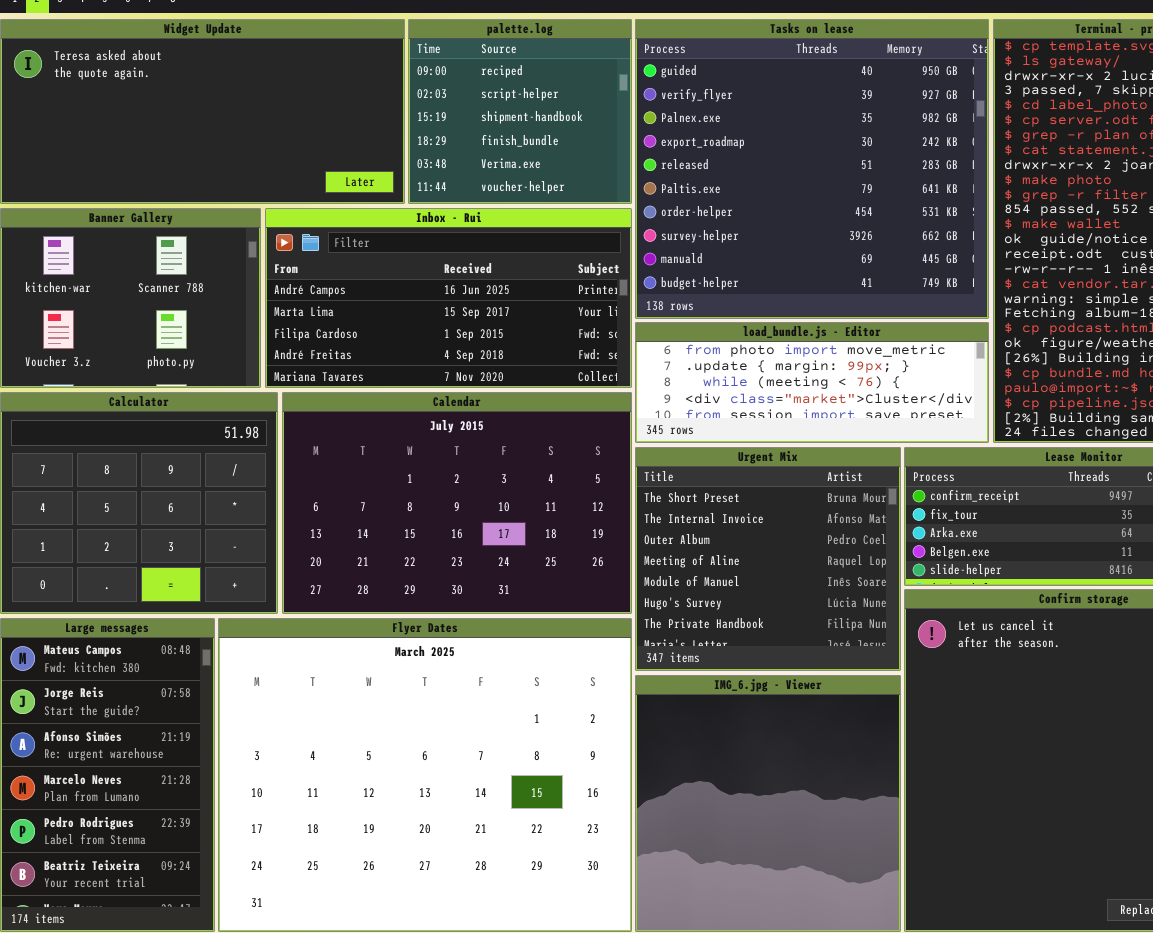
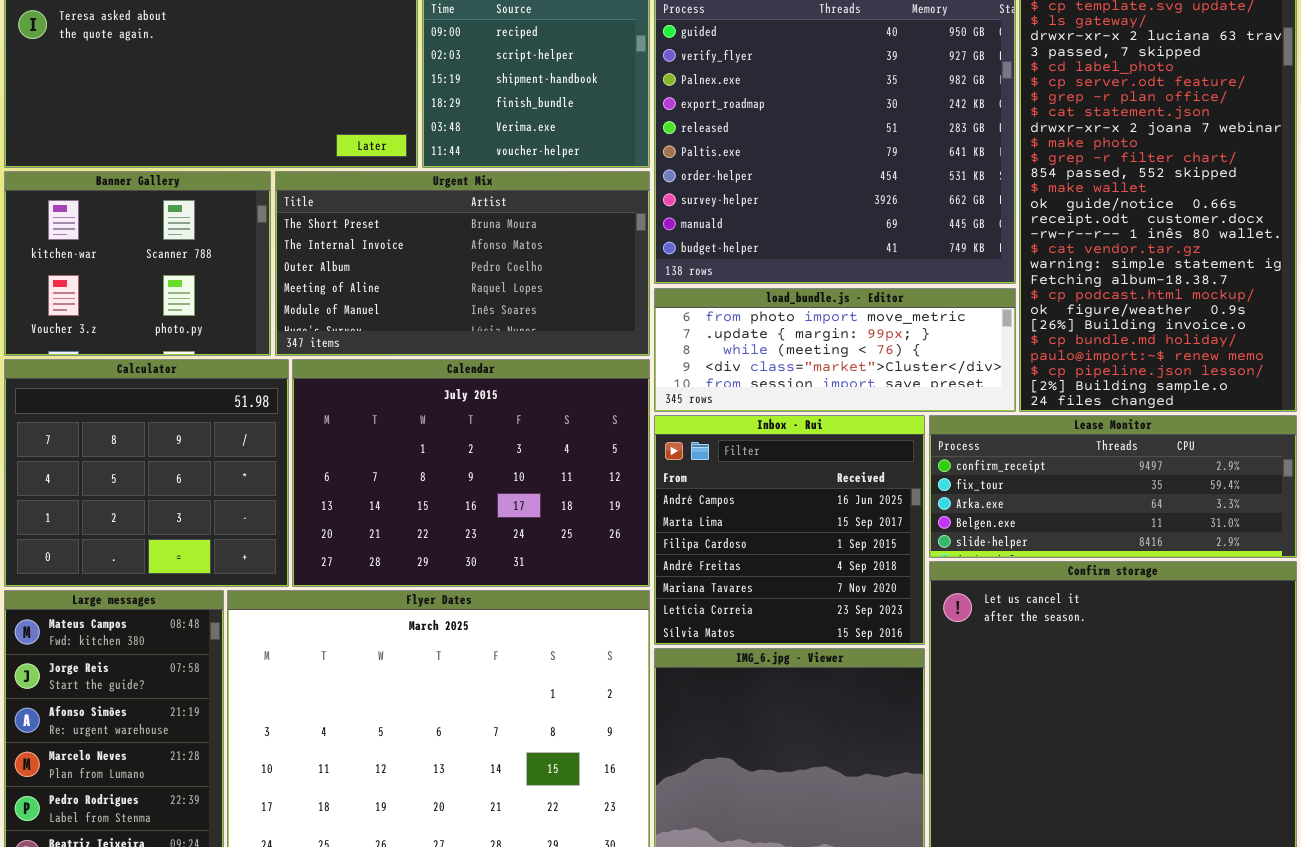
Inbox - Rui: [265,208,632,388] -> [654,415,925,645], moved, resized
Urgent Mix: [635,447,901,671] -> [275,171,650,356], moved, resized

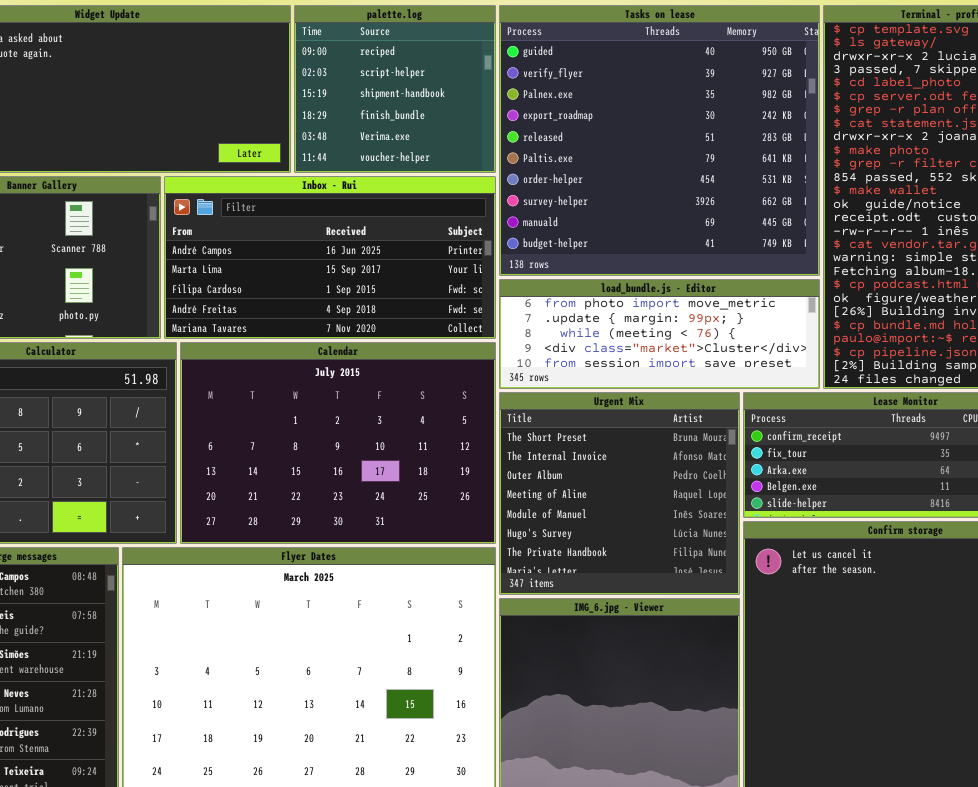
Urgent Mix: [275,171,650,356] -> [499,392,740,595], moved, resized
Inbox - Rui: [654,415,925,645] -> [164,176,496,339], moved, resized

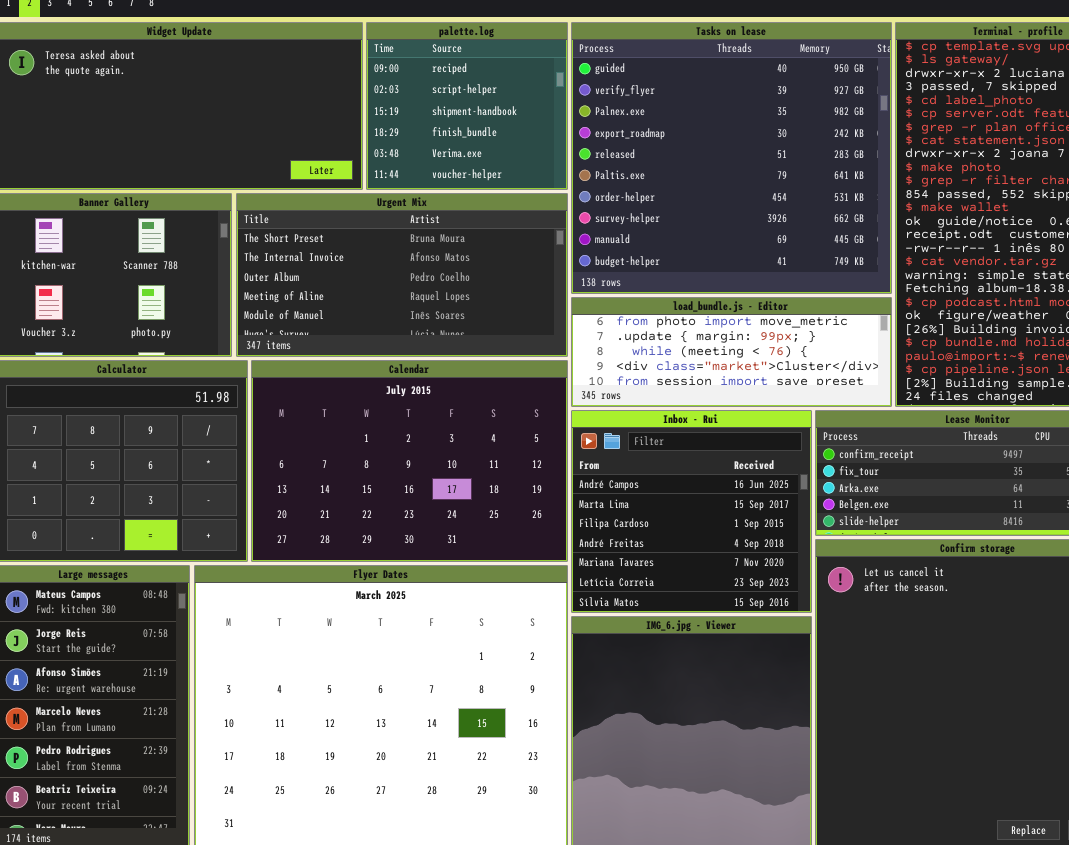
Inbox - Rui: [164,176,496,339] -> [571,410,812,613], moved, resized
Urgent Mix: [499,392,740,595] -> [236,193,568,357], moved, resized

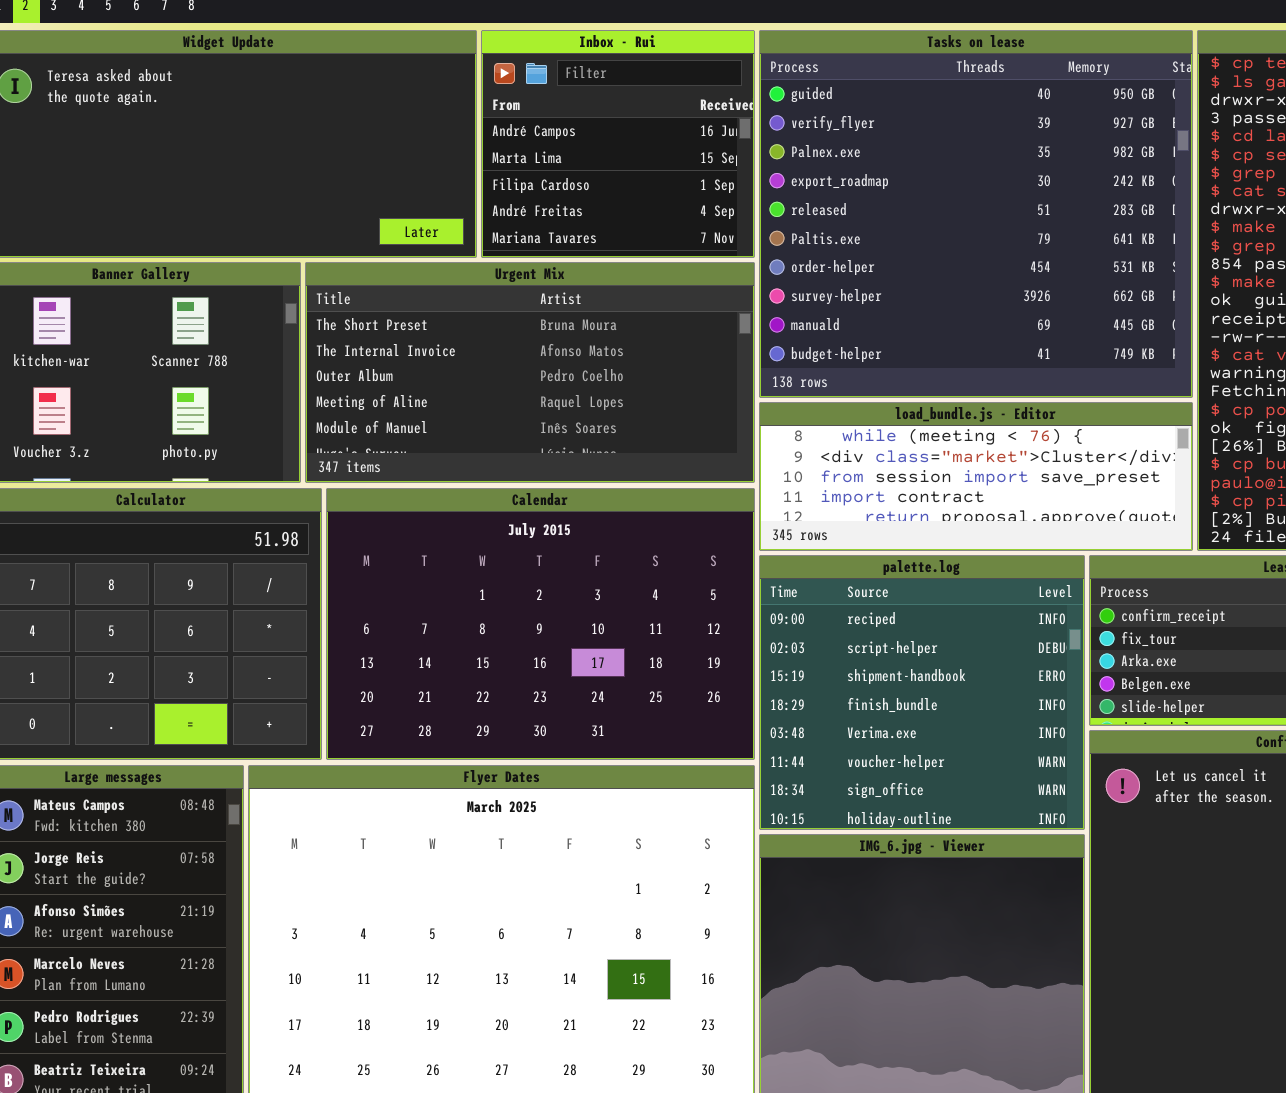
palette.log: [366,22,568,190] -> [759,555,1085,830], moved, resized
load_bundle.js - Editor: [571,297,892,407] -> [759,402,1193,551], scrolled down 2 rows
Inbox - Rui: [571,410,812,613] -> [481,30,755,258], moved, resized

